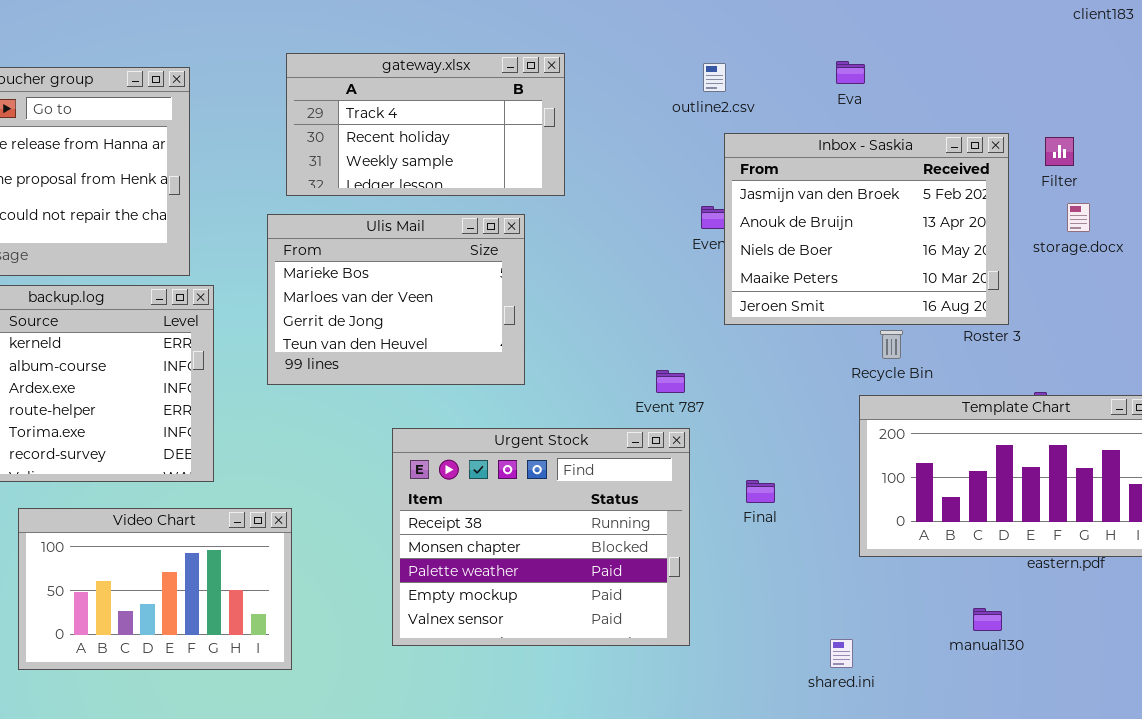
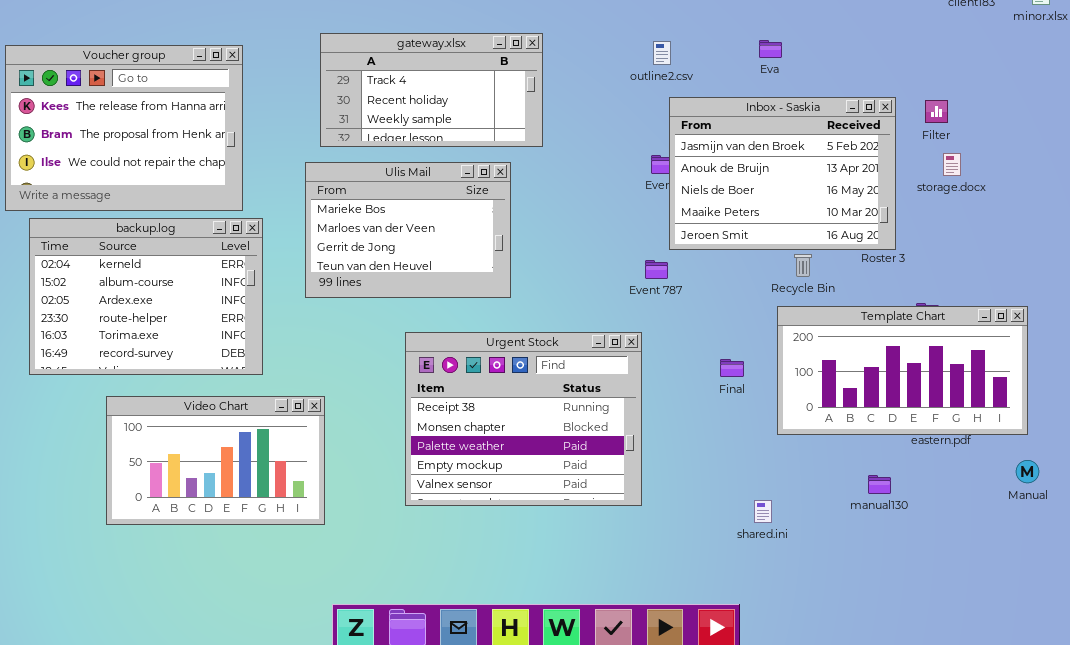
Event 787: [656,370,685,393] -> [645,260,668,279], moved
Final: [746,480,775,503] -> [720,359,744,377], moved

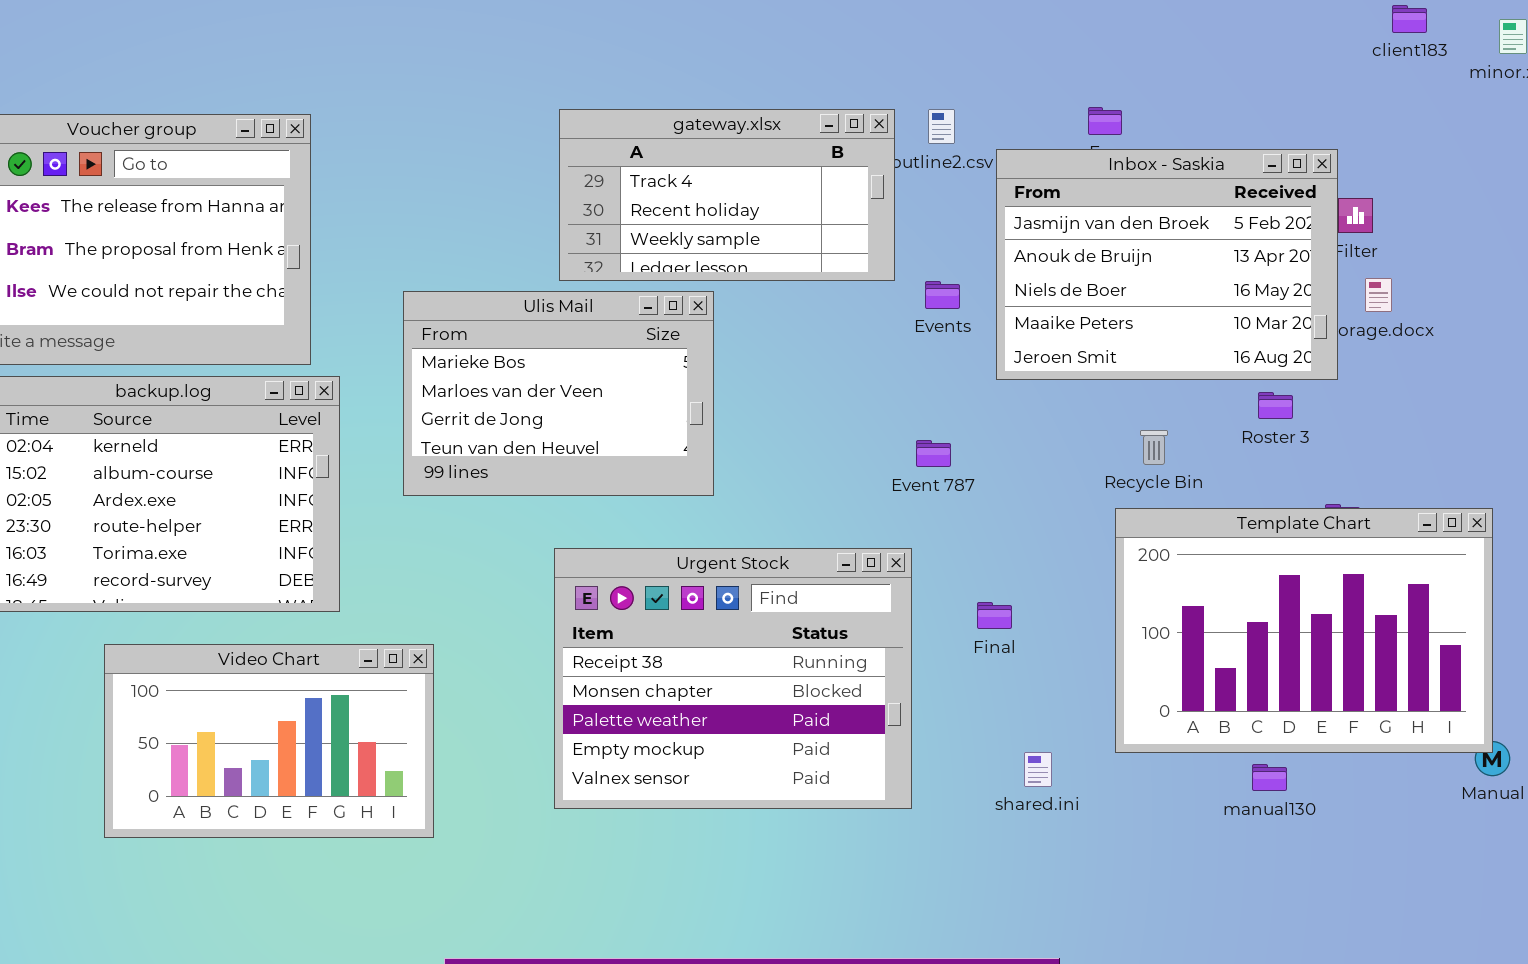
gateway.xlsx: [320,33,543,147] -> [559,109,895,281], moved
Inbox - Saskia: [669,97,896,250] -> [996,149,1338,380], moved
Template Chart: [777,306,1028,435] -> [1115,508,1493,753], resized
Final: [720,359,744,377] -> [977,602,1012,629], moved
shared.ini: [754,500,772,523] -> [1024,752,1052,787], moved

